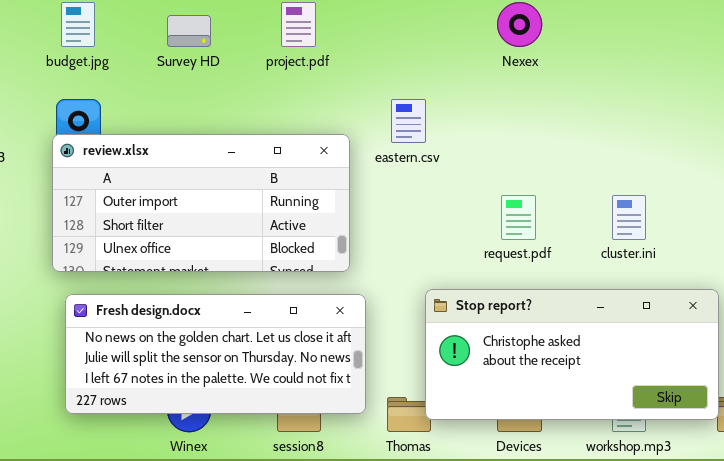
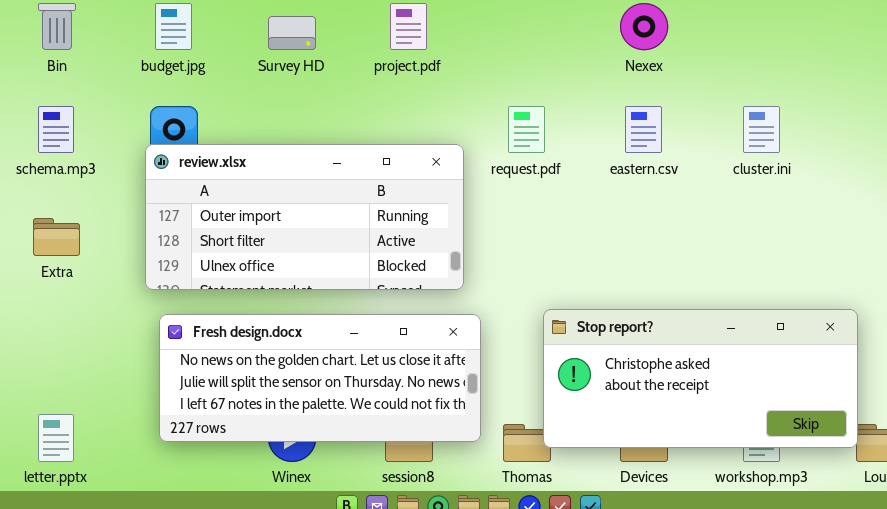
eastern.csv: [391,99,426,143] -> [625,106,662,153], moved
request.pdf: [501,195,536,240] -> [508,106,545,153], moved
cluster.ini: [612,195,646,240] -> [743,106,780,153], moved

